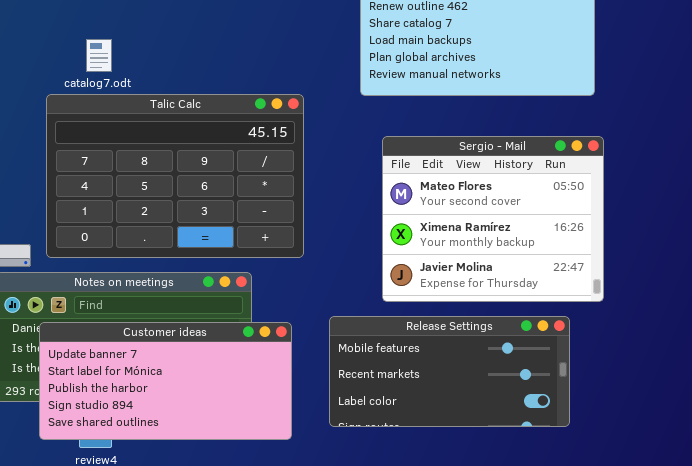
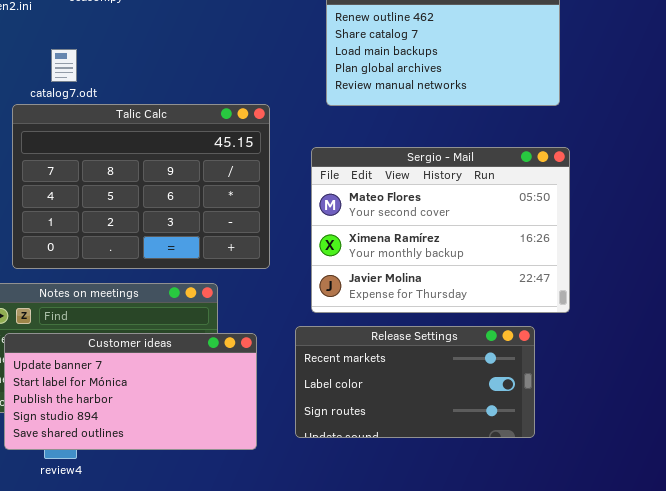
Sergio - Mail: [382,136,604,302] -> [311,147,570,313], resized
Release Settings: [329,316,570,427] -> [295,326,535,438], scrolled down 1 row

